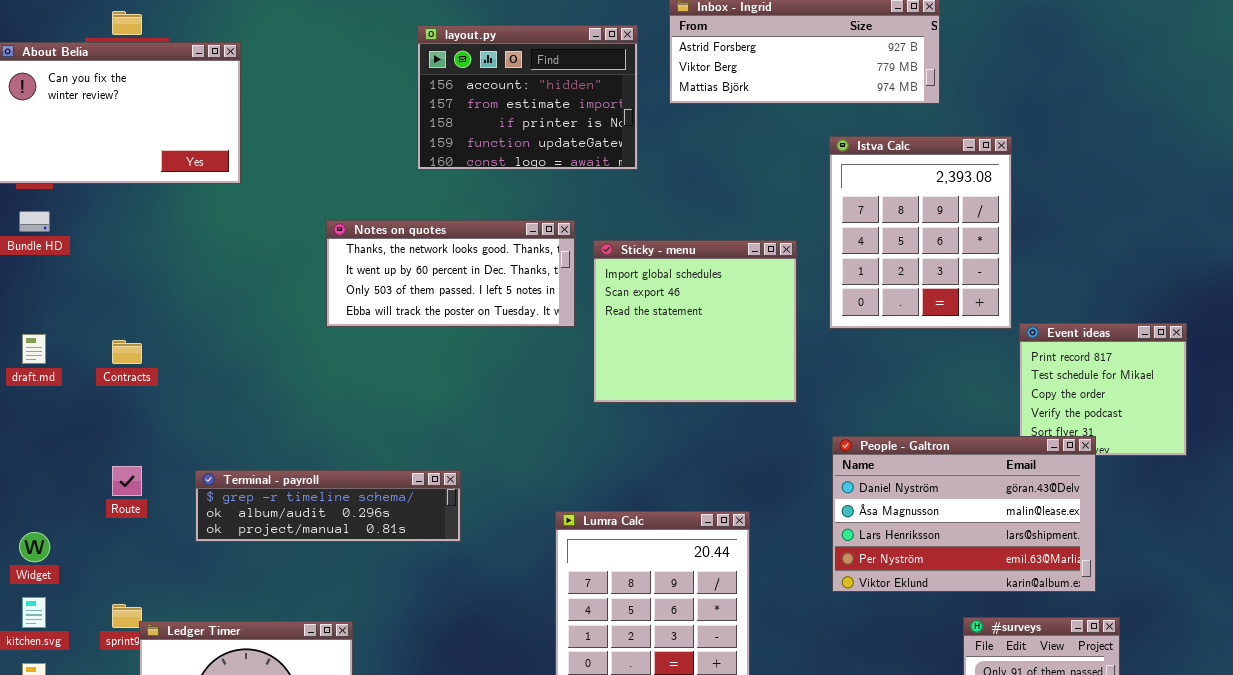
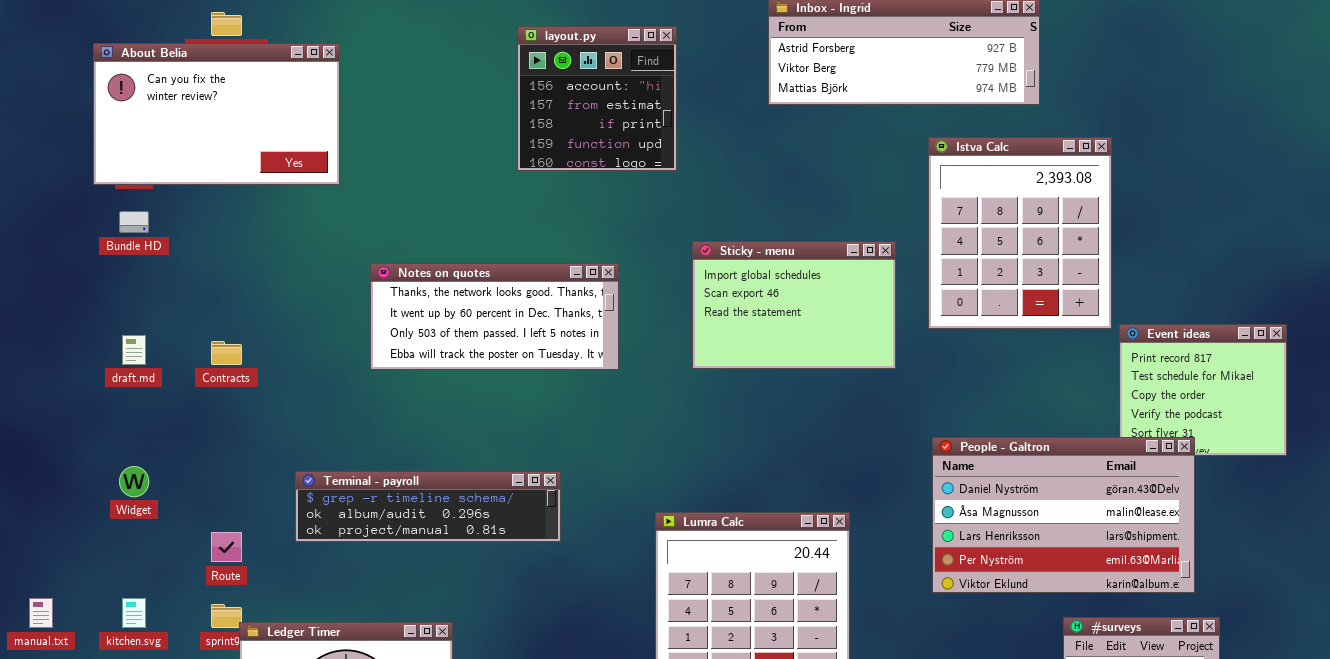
layout.py: [417,25,638,170] -> [517,26,677,171], resized
Notes on quotes: [326,220,575,327] -> [370,263,619,370], moved
Sticky - menu: [593,240,797,403] -> [692,241,896,369], resized
Route: [112,466,142,496] -> [211,532,242,562], moved
Widget: [19,532,50,562] -> [119,466,149,497], moved

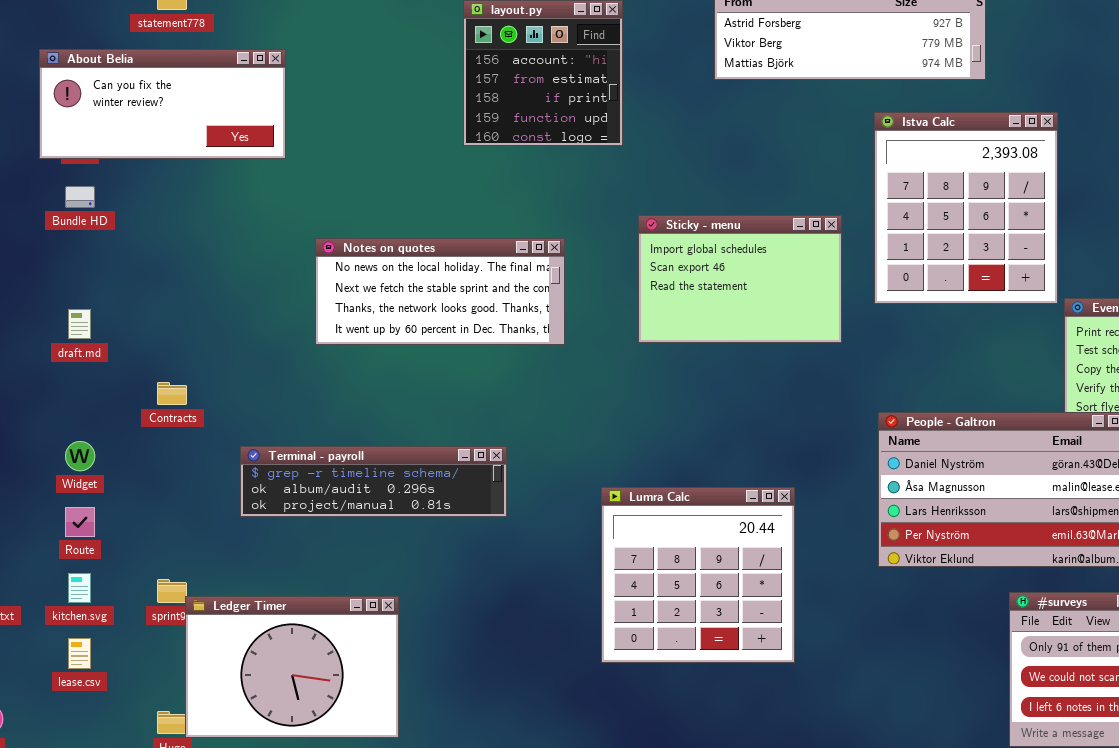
About Belia: [93,43,340,185] -> [39,49,286,159], resized
Notes on quotes: [370,263,619,370] -> [315,238,565,345], scrolled up 2 rows
Contracts: [211,341,242,365] -> [157,382,187,405], moved
Route: [211,532,242,562] -> [65,507,95,537], moved

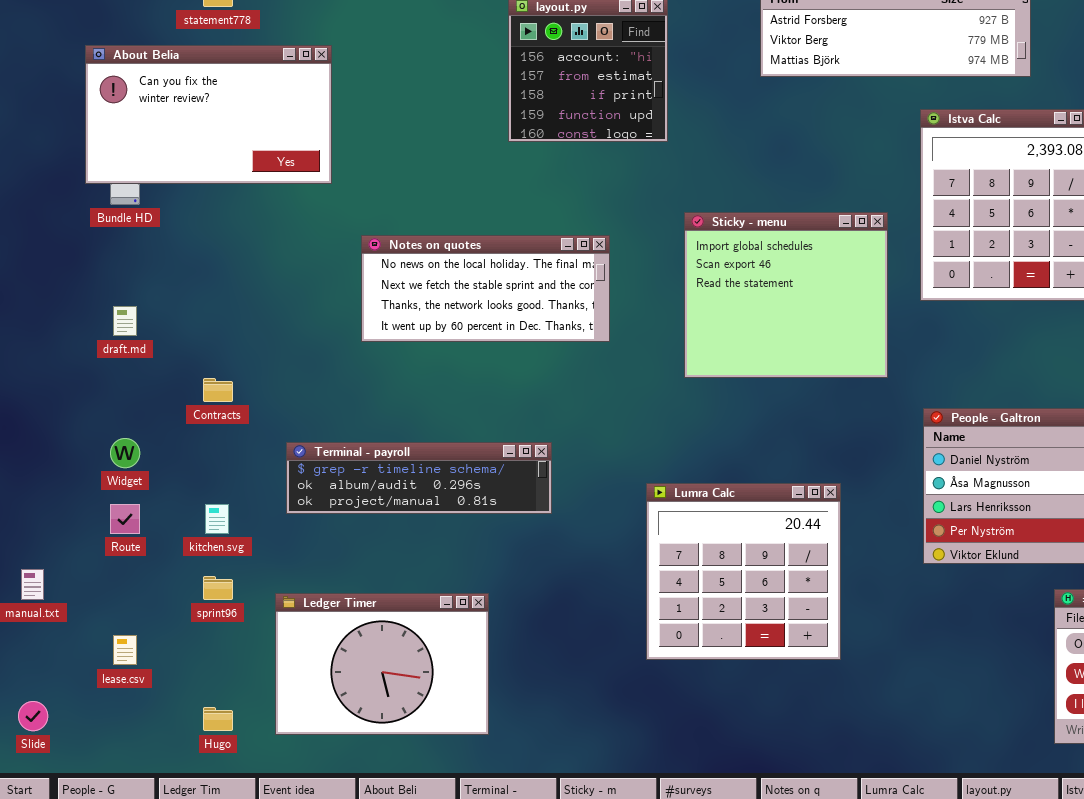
About Belia: [39,49,286,159] -> [85,45,332,184], resized
Sticky - menu: [638,215,842,343] -> [684,212,888,378], resized
kitchen.svg: [68,573,91,603] -> [205,504,229,534], moved
Ledger Timer: [185,596,399,738] -> [275,593,489,735], moved

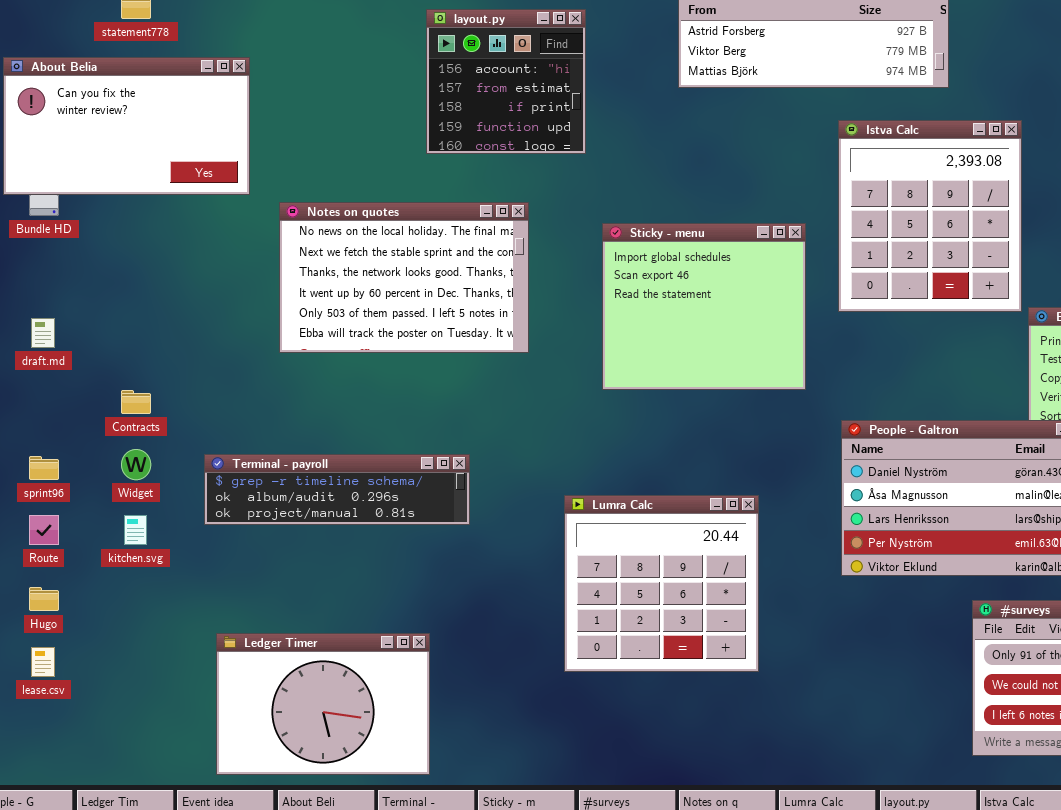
Notes on quotes: [361,235,610,342] -> [279,202,529,353], resized
Widget: [110,438,140,468] -> [121,449,151,480], moved
sprint96: [203,576,233,600] -> [29,456,59,480], moved
Ledger Timer: [275,593,489,735] -> [216,633,430,775], moved
Hugo: [203,707,233,731] -> [29,587,59,611], moved

